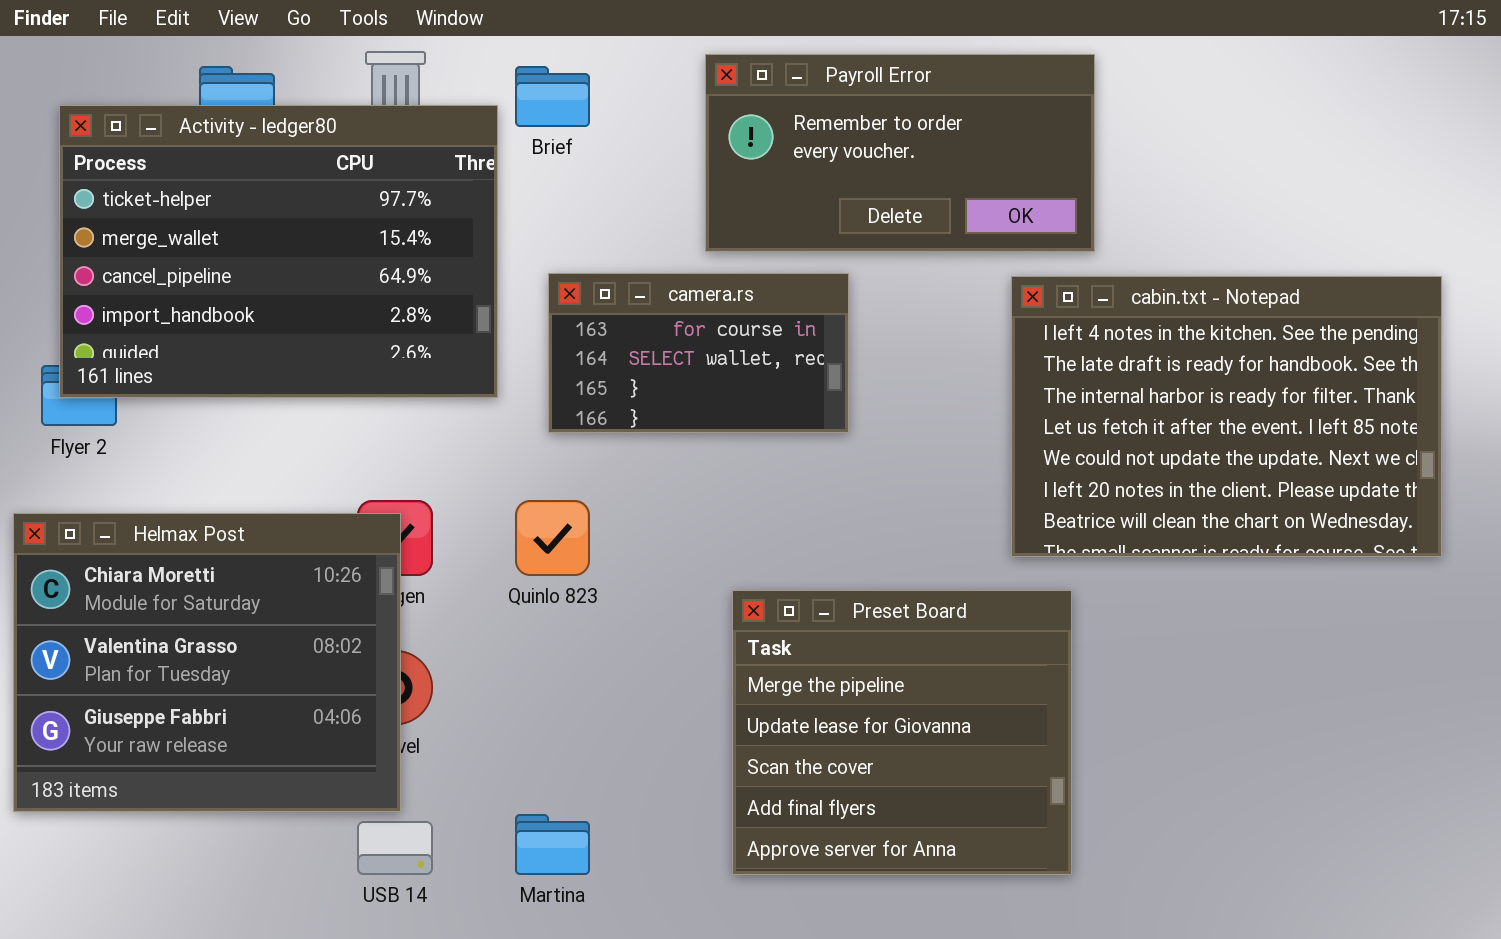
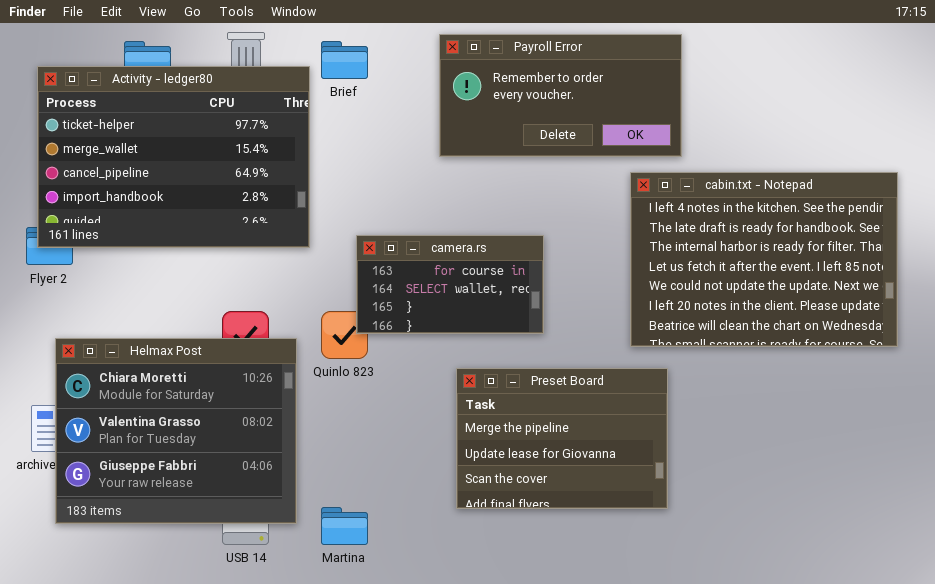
camera.rs: [548,273,849,433] -> [356,235,544,334], moved
Helmax Post: [13,513,401,812] -> [55,338,297,524], moved
Preset Board: [732,590,1072,875] -> [456,368,668,509], resized

